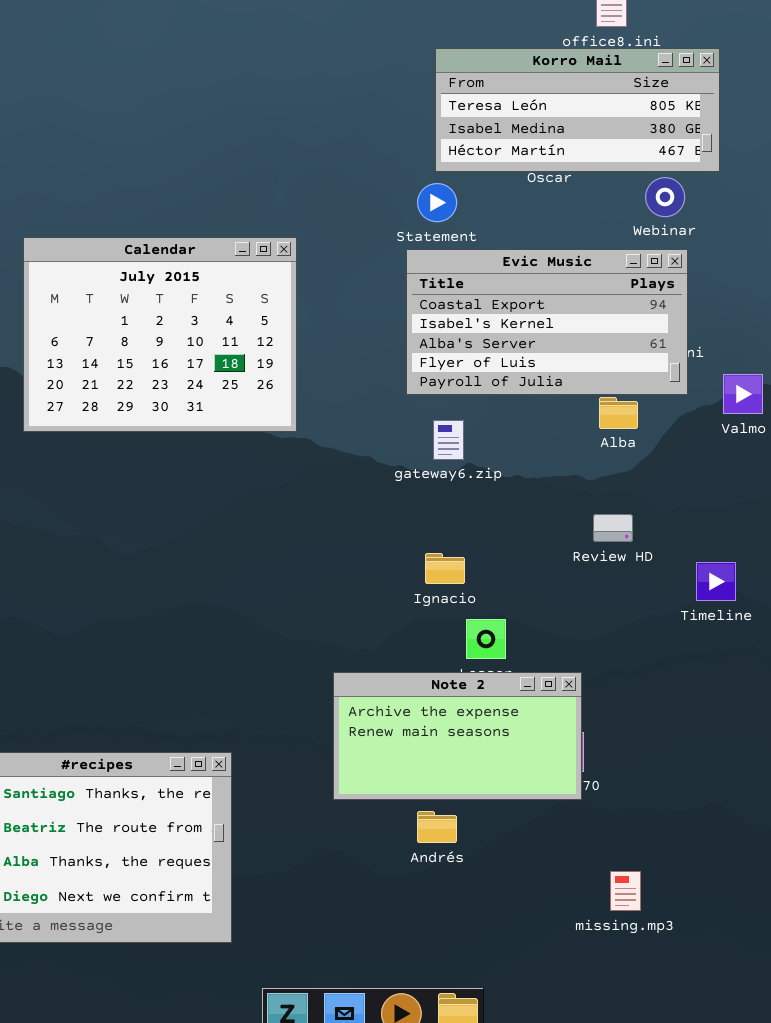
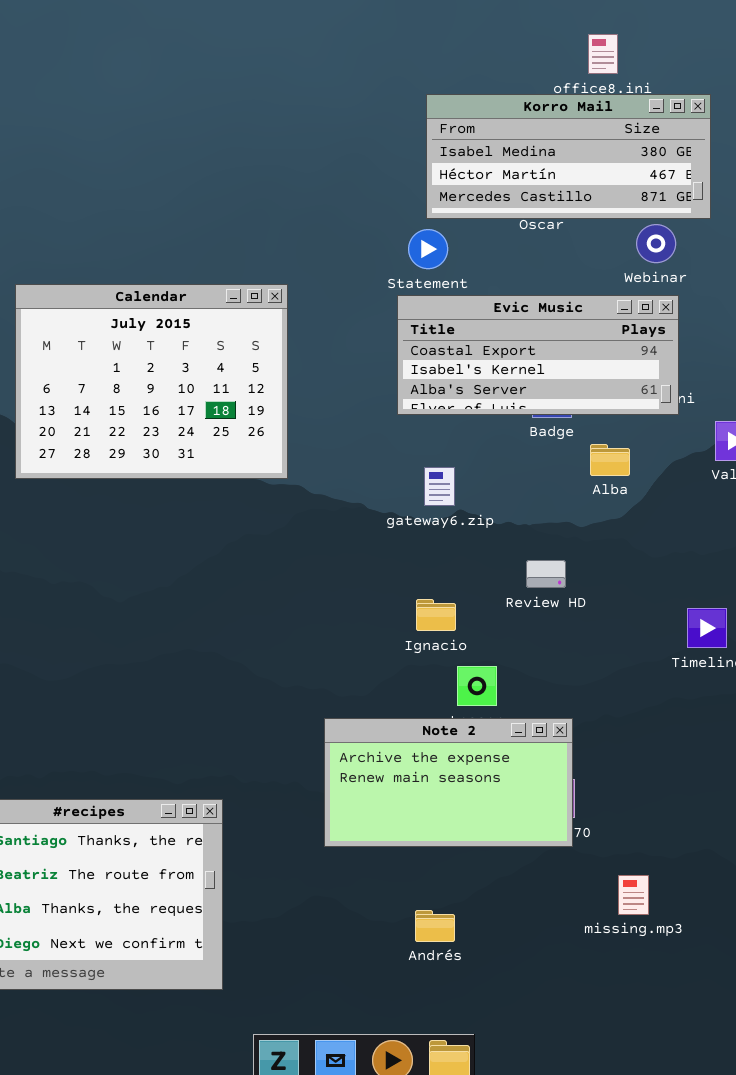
Korro Mail: [435,48,720,172] -> [426,94,711,219], scrolled down 1 row
Evic Music: [406,249,688,395] -> [397,295,679,415], resized
Review HD: [593,514,633,542] -> [526,560,566,588], moved
Andrés: [417,811,457,843] -> [415,910,455,942], moved
missing.mp3: [610,871,641,911] -> [618,875,649,915], moved

